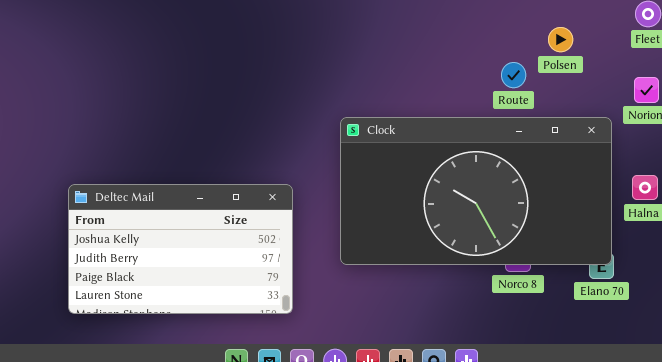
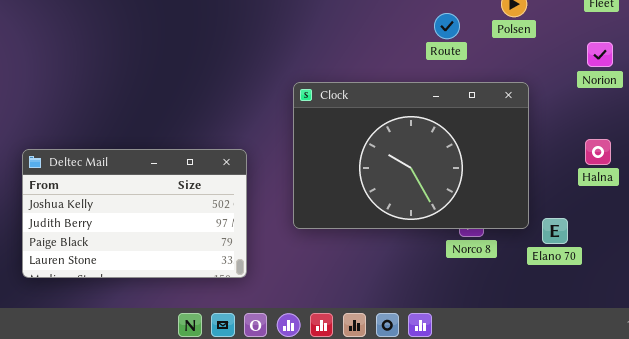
Route: [501,62,526,88] -> [434,13,460,39], moved
Clock: [340,117,612,265] -> [293,82,529,229], resized

